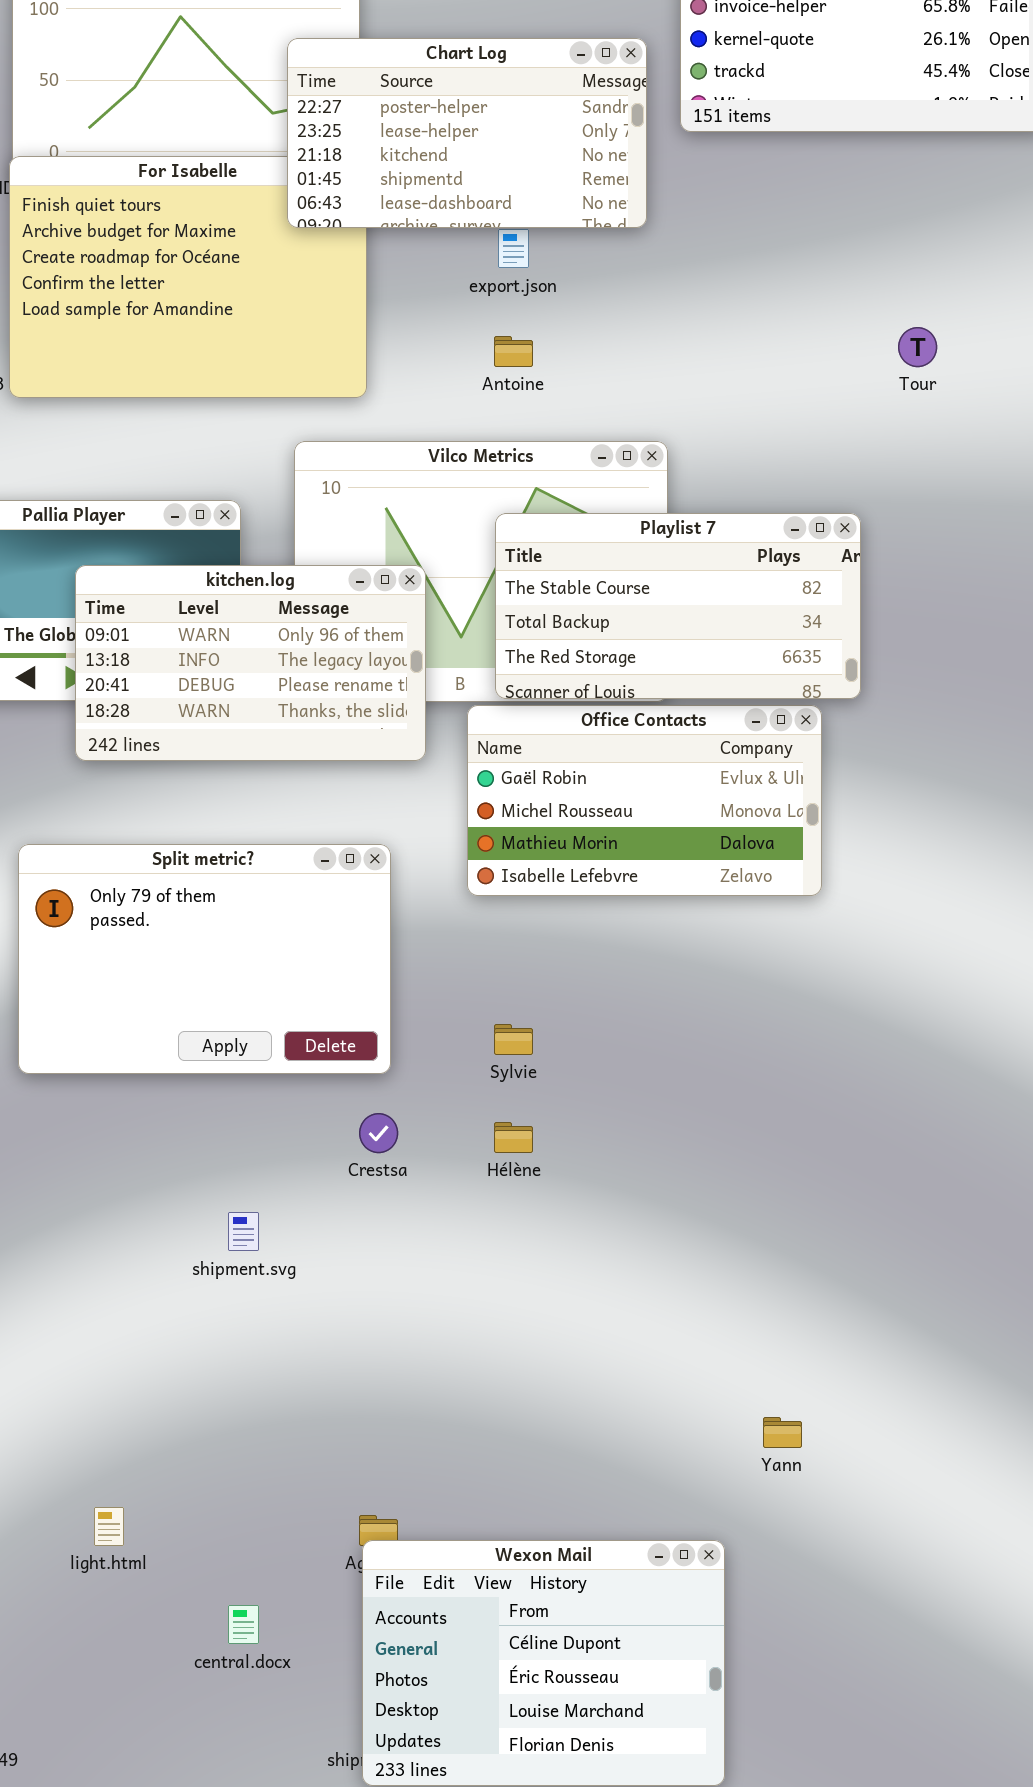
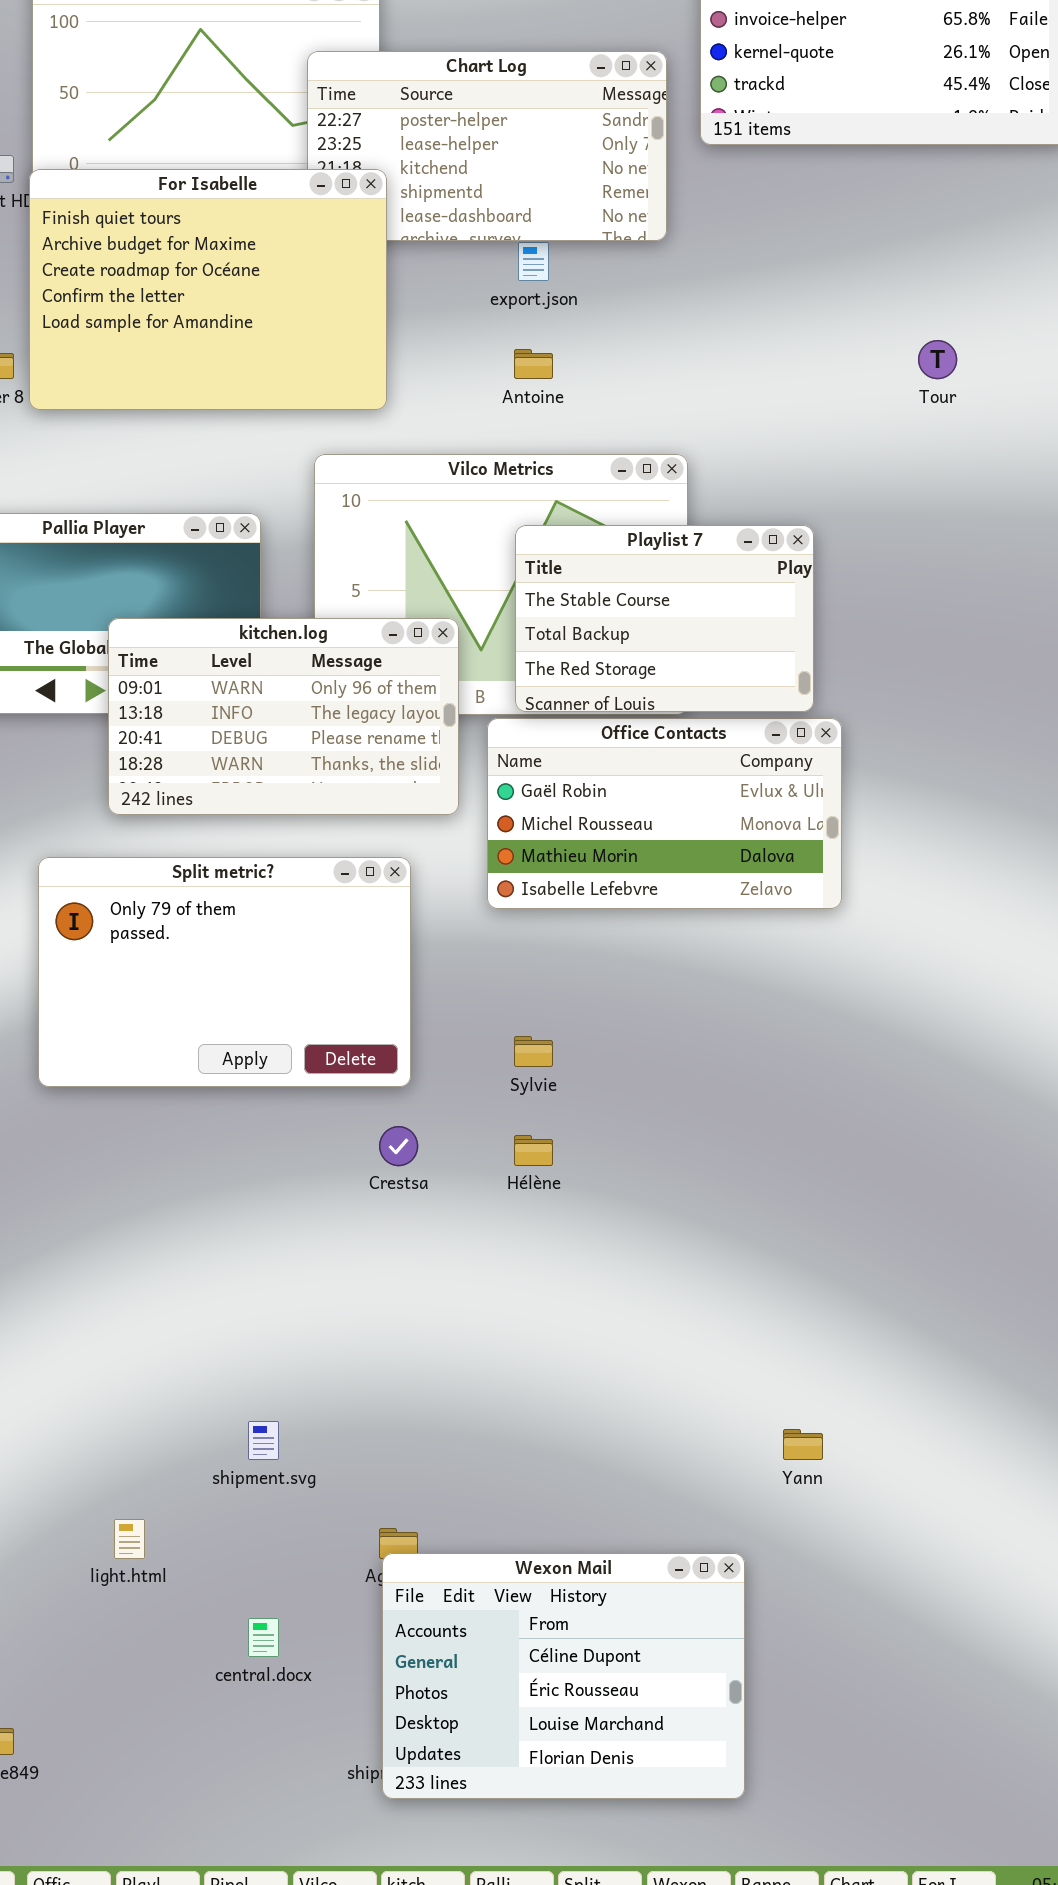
For Isabelle: [9,156,367,398] -> [29,169,387,410], raised
Playlist 7: [495,513,861,699] -> [515,525,814,712], resized
kitchen.log: [75,565,426,761] -> [108,618,459,815], moved
shipment.svg: [228,1212,259,1251] -> [248,1421,279,1460], moved

